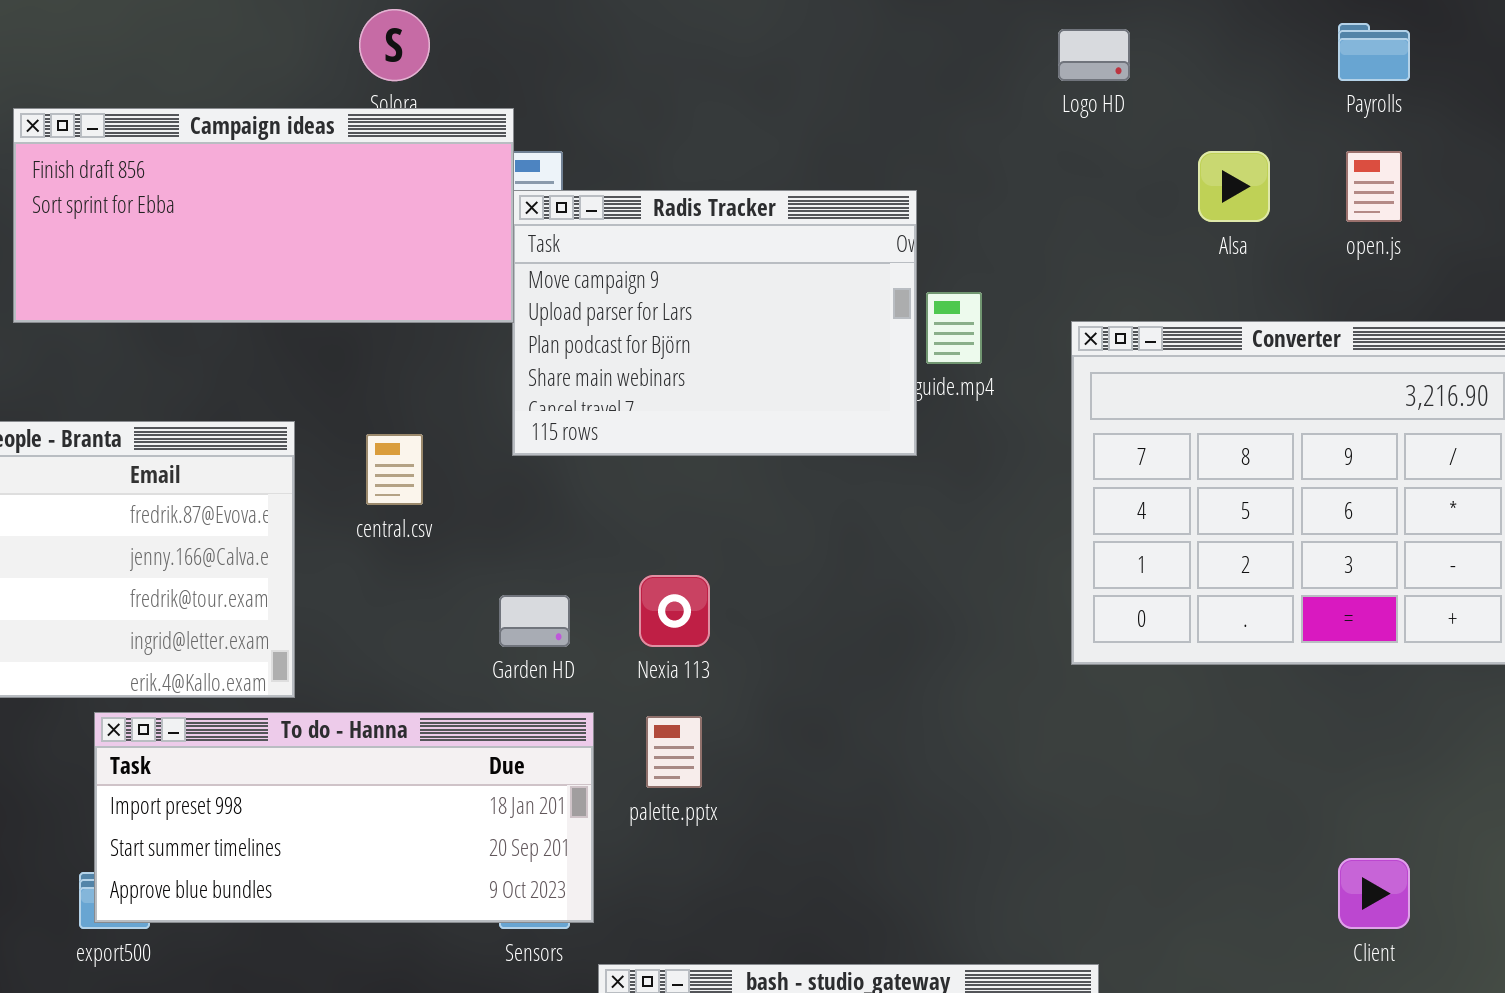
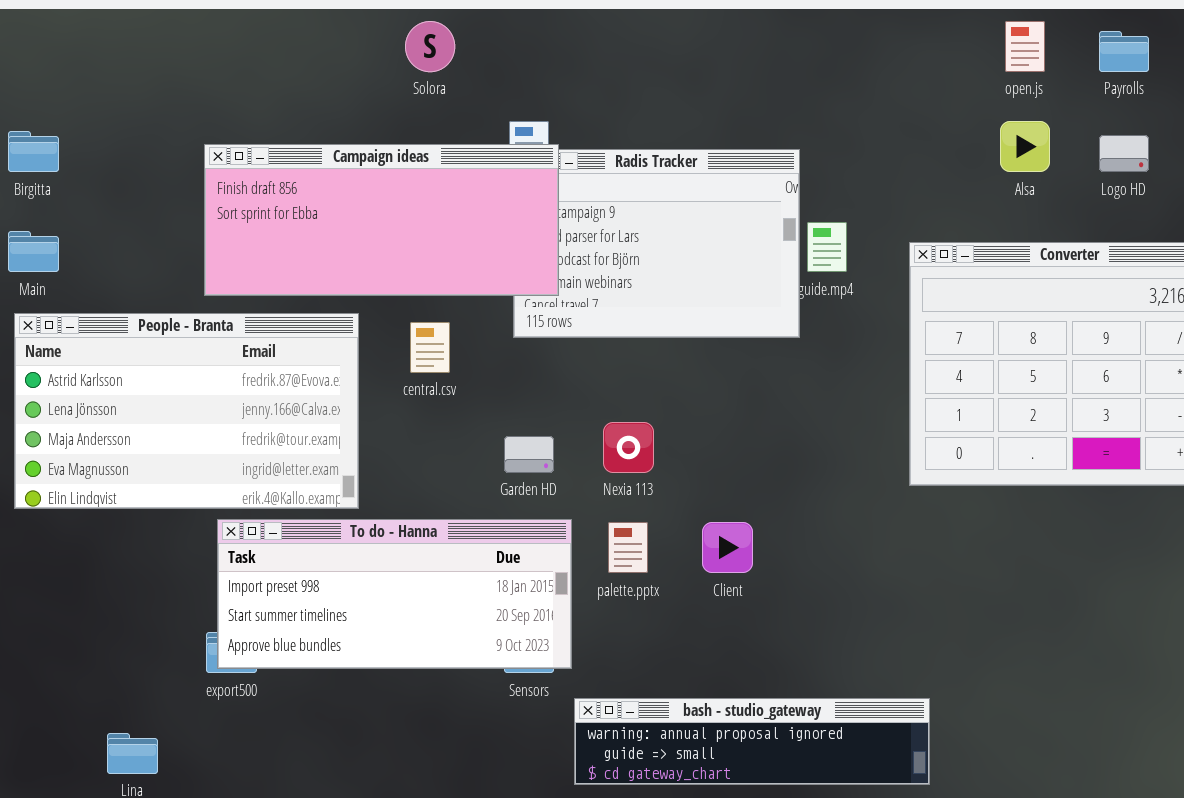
Logo HD: [1058,29,1130,81] -> [1099,135,1149,172], moved
Campaign ideas: [13,108,514,323] -> [204,144,559,296], moved
open.js: [1346,151,1402,222] -> [1005,21,1045,72], moved
Client: [1338,858,1410,929] -> [702,522,753,573], moved

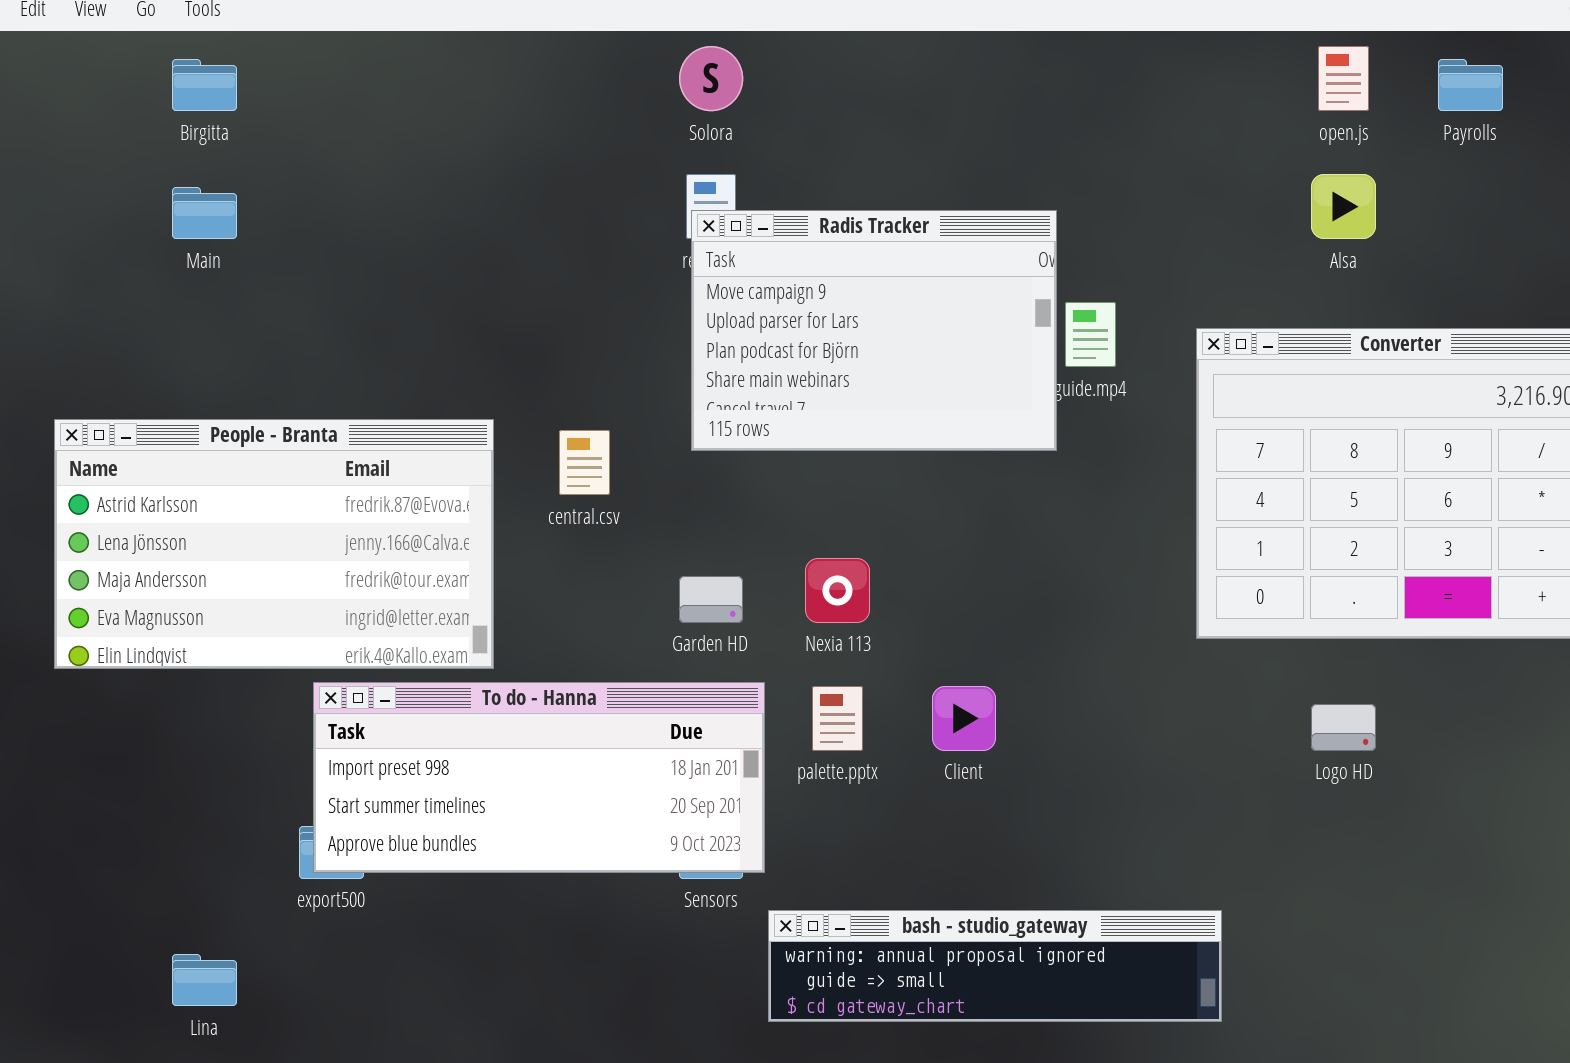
Solora: [405,21,455,72] -> [679,46,743,111], moved
Birgitta: [8,131,59,172] -> [172,59,237,111], moved
Logo HD: [1099,135,1149,172] -> [1311,704,1376,751], moved
Campaign ideas: [204,144,559,296] -> none, closed
Main: [8,231,59,272] -> [172,187,237,239], moved

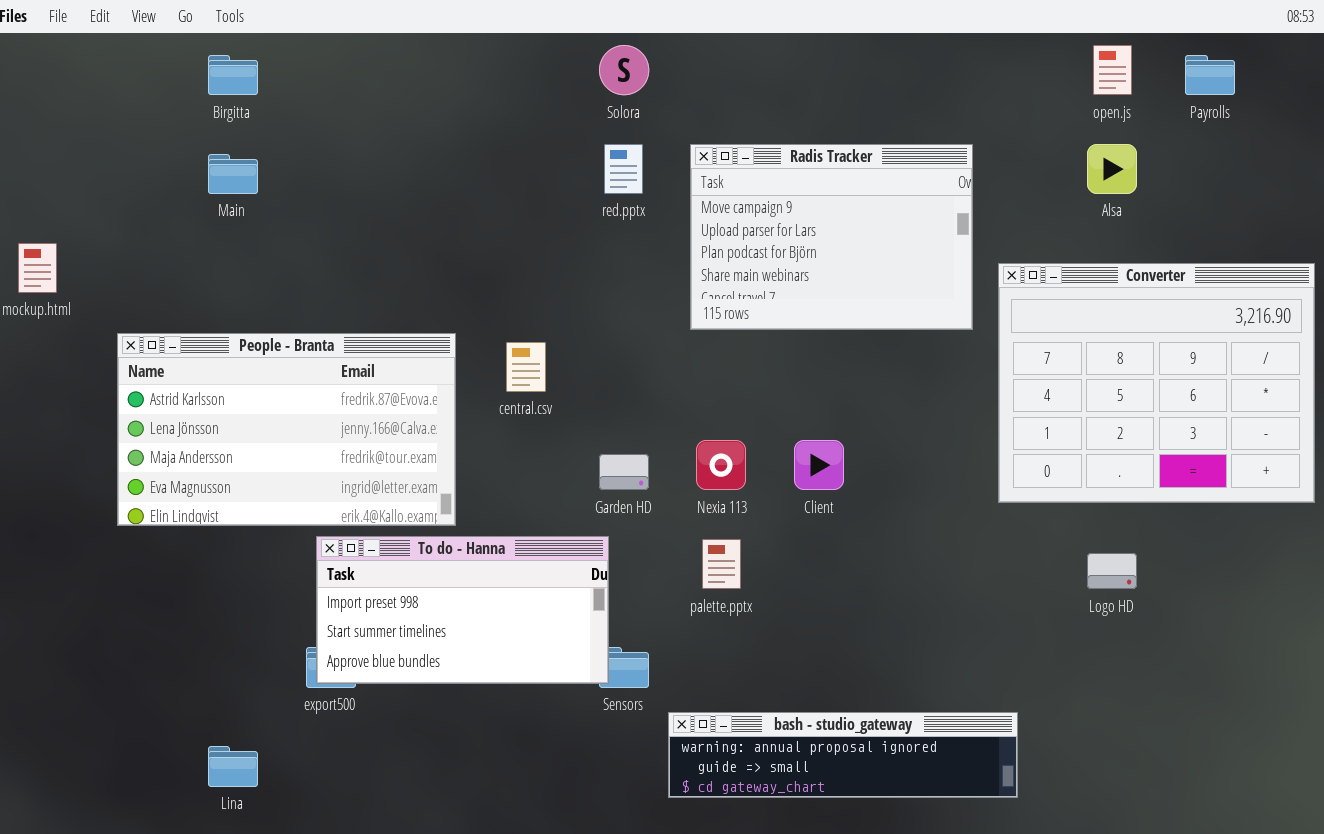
Radis Tracker: [691,210,1057,451] -> [690,144,973,330], moved
To do - Hanna: [313,682,765,873] -> [316,536,609,684], resized
Client: [932,686,996,751] -> [794,440,844,490], moved

